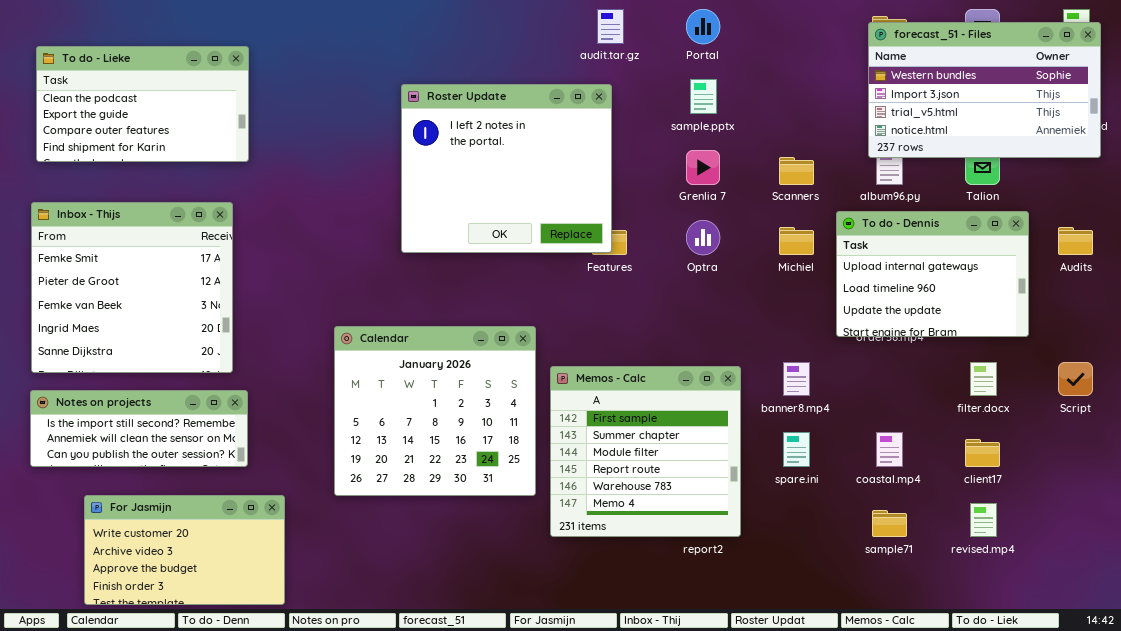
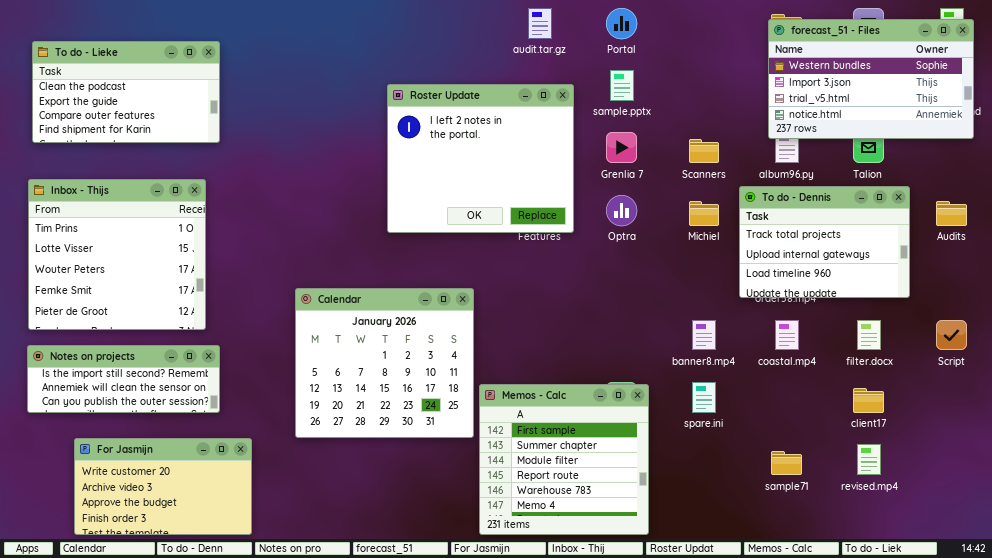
Roster Update: [401,84,612,253] -> [387,84,574,233], moved
Inbox - Thijs: [31,202,233,373] -> [28,179,206,330], scrolled up 3 rows
To do - Dennis: [836,211,1029,337] -> [739,186,910,298], scrolled up 1 row
Memos - Calc: [550,366,741,537] -> [479,384,649,535], moved
coastal.mp4: [876,432,903,467] -> [775,320,799,350], moved

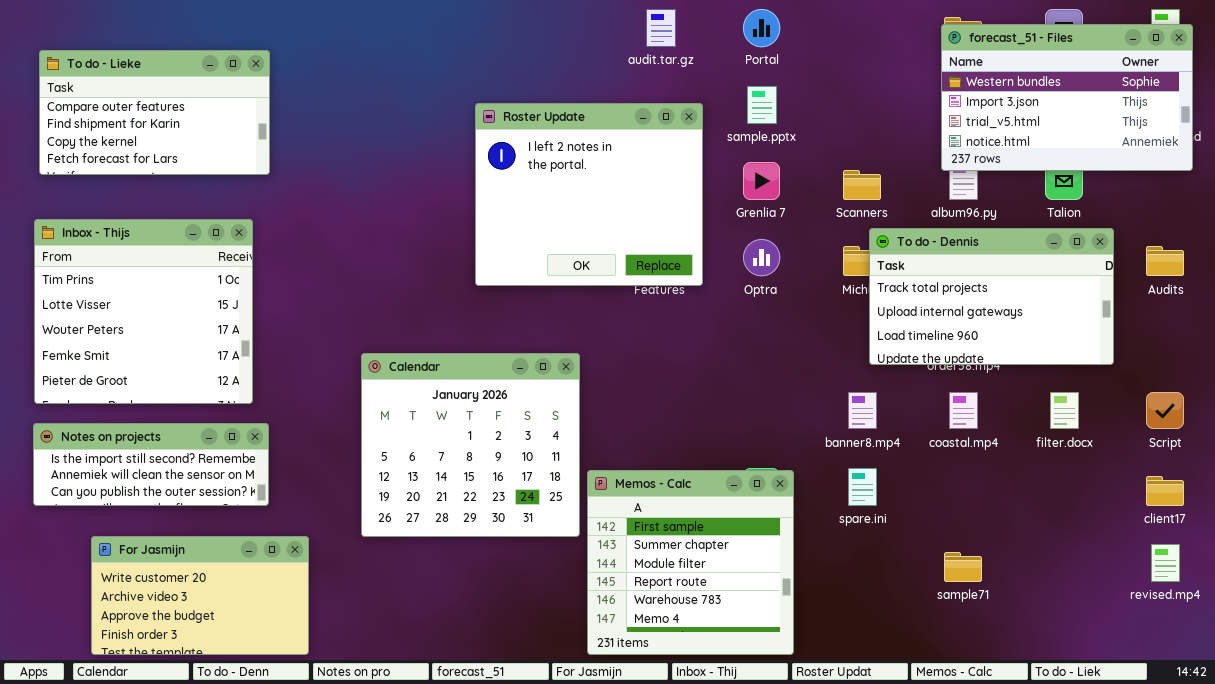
To do - Lieke: [32,41,220,143] -> [39,50,270,175], scrolled down 2 rows
To do - Dennis: [739,186,910,298] -> [869,228,1114,365], resized
client17: [853,388,884,413] -> [1146,476,1184,506], moved
revised.mp4: [857,444,881,475] -> [1151,544,1180,582], moved

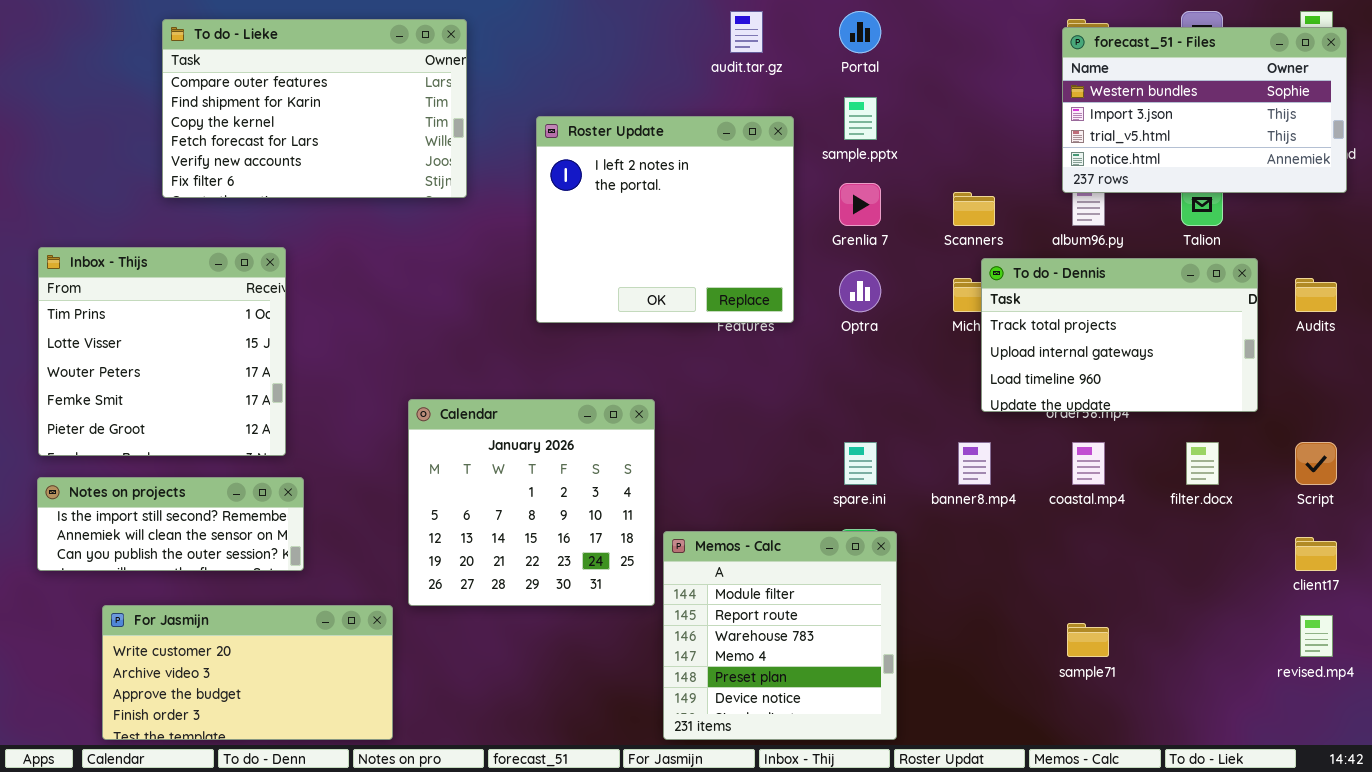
To do - Lieke: [39,50,270,175] -> [162,19,467,198], moved, resized
spare.ini: [848,468,877,506] -> [844,442,877,485], moved
Memos - Calc: [587,470,794,655] -> [663,531,897,740], scrolled down 2 rows
For Jasmijn: [91,536,309,655] -> [102,605,393,740], resized

